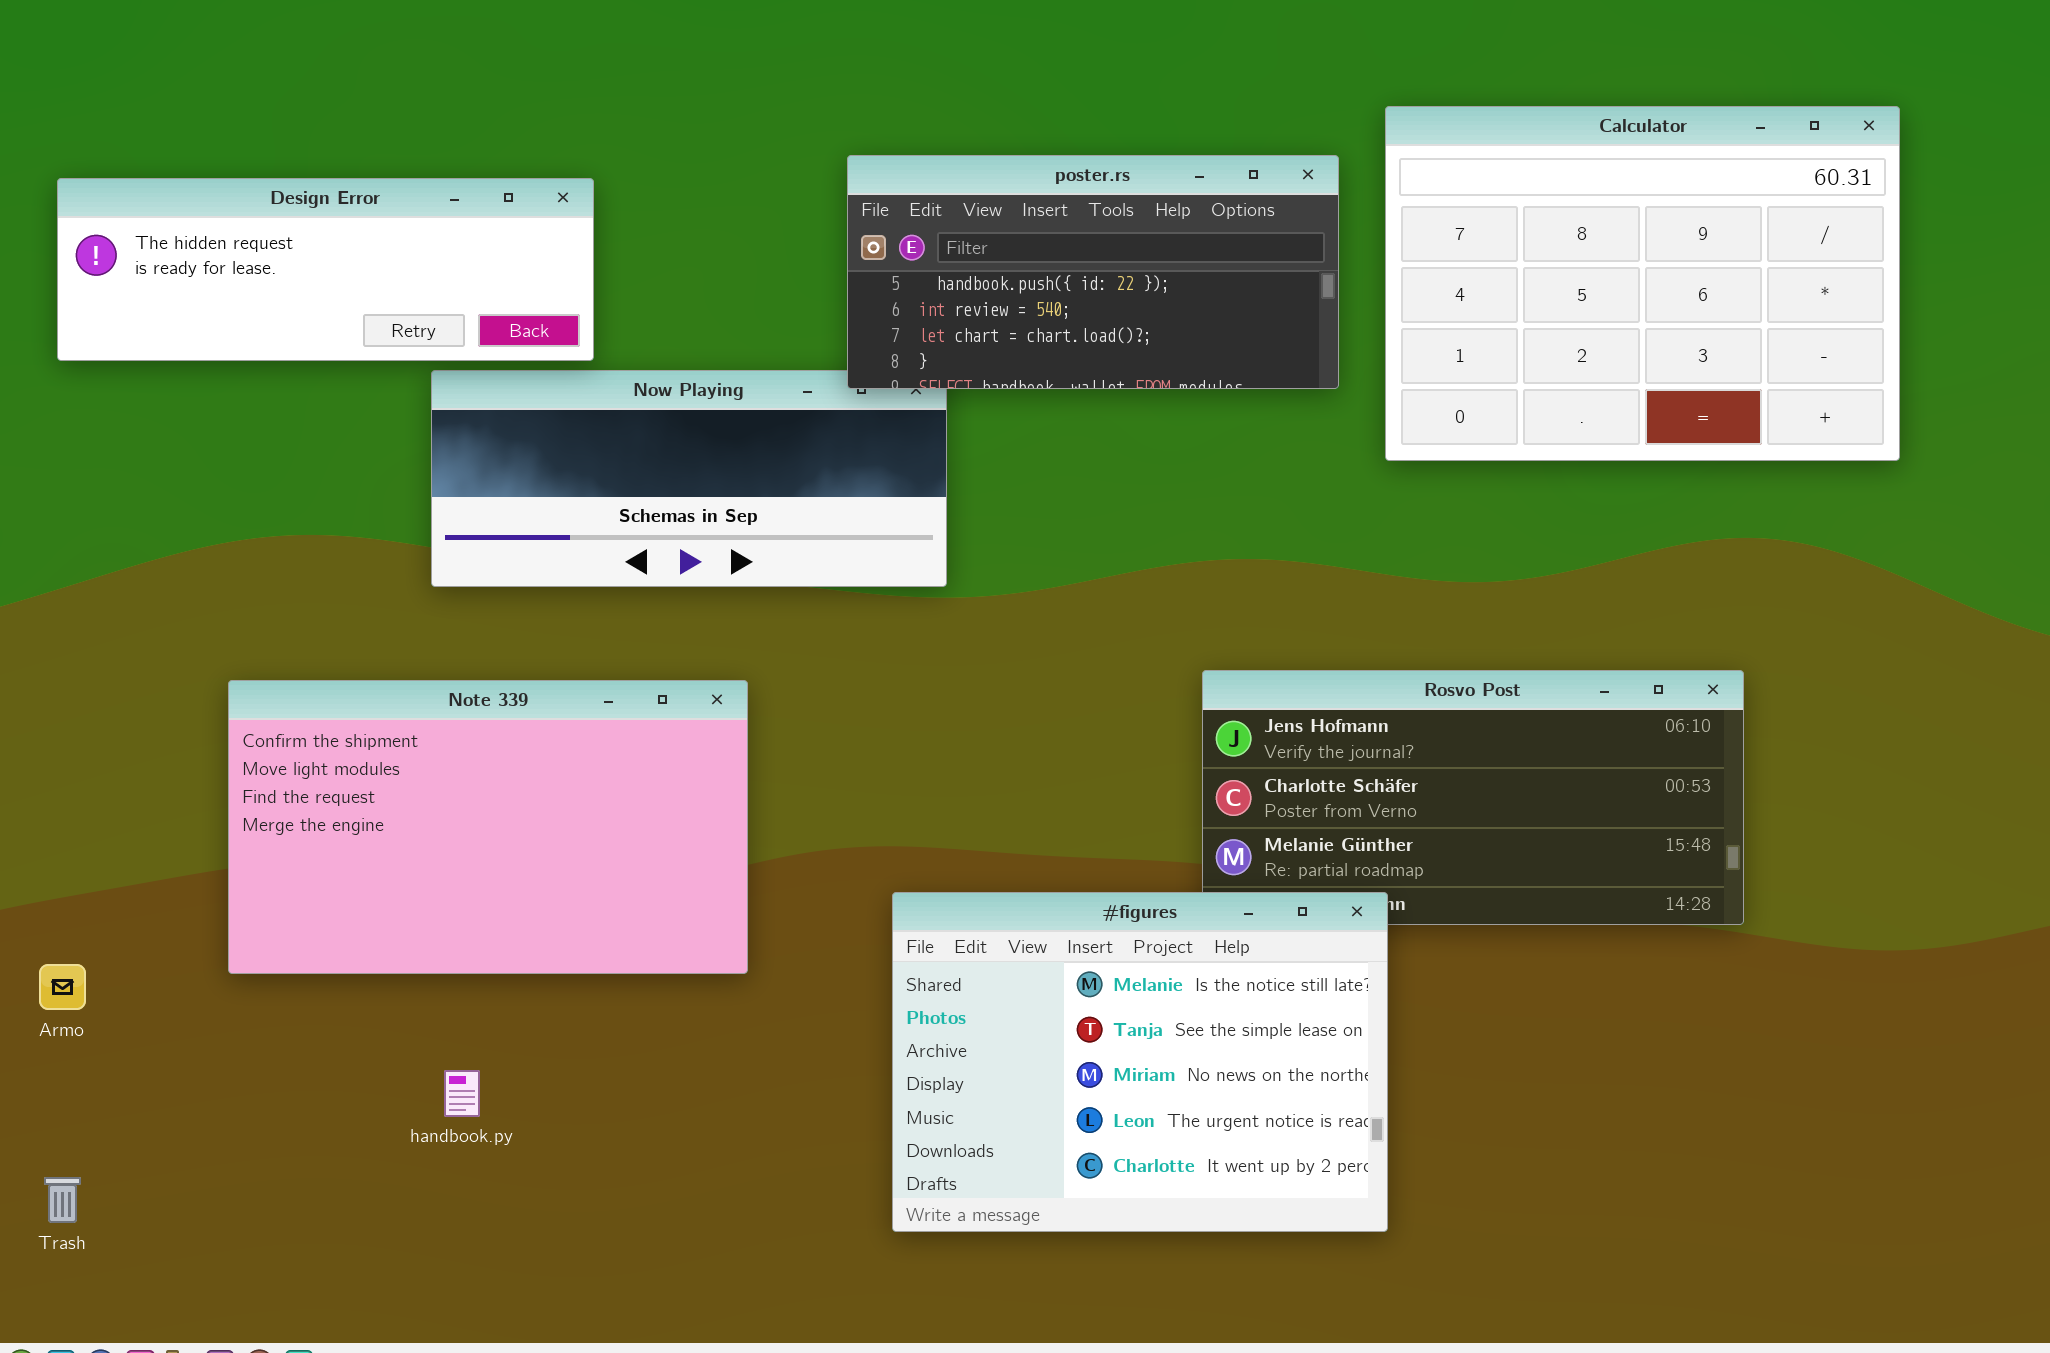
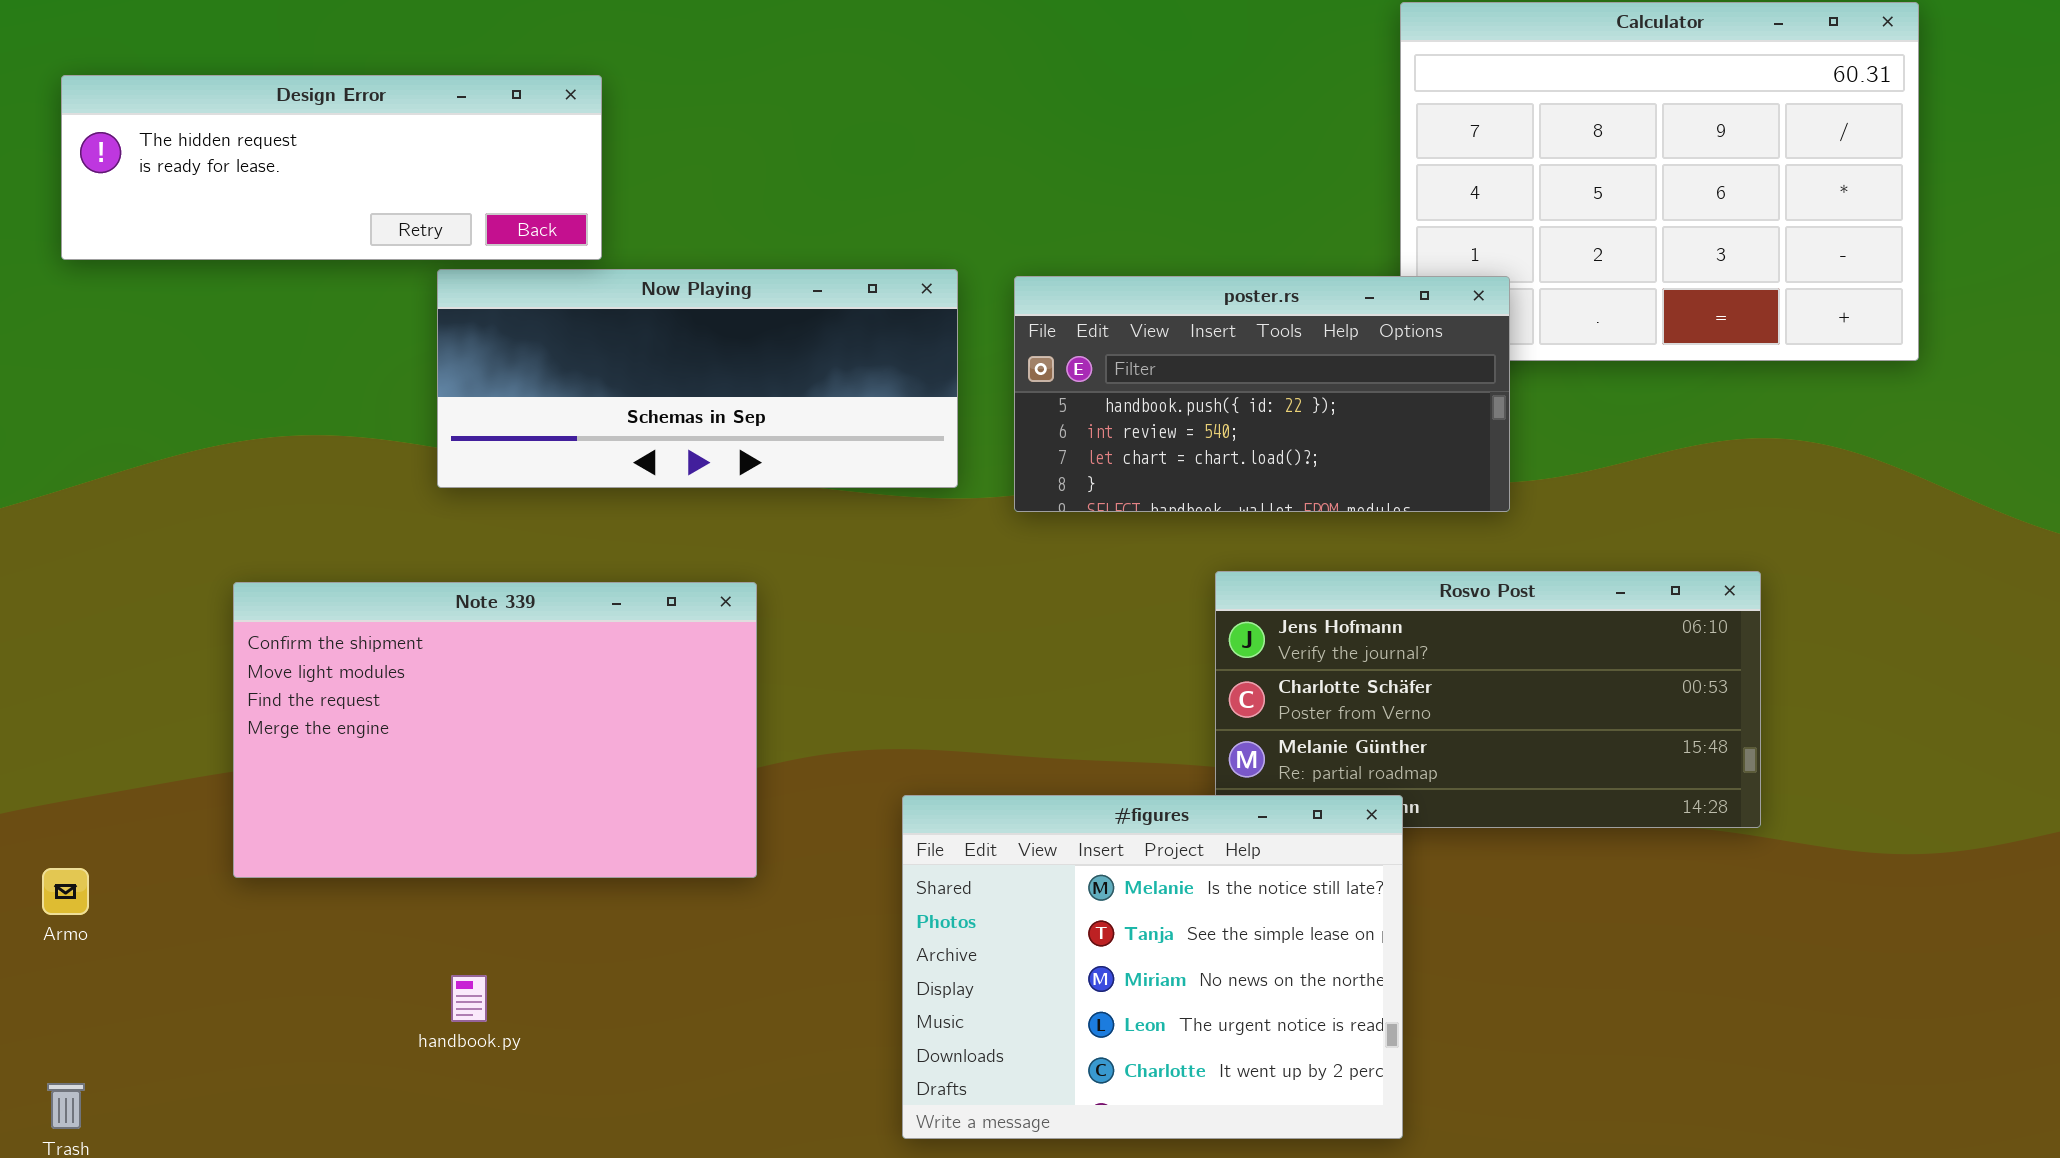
poster.rs: [847,155,1339,389] -> [1014,276,1510,512], moved

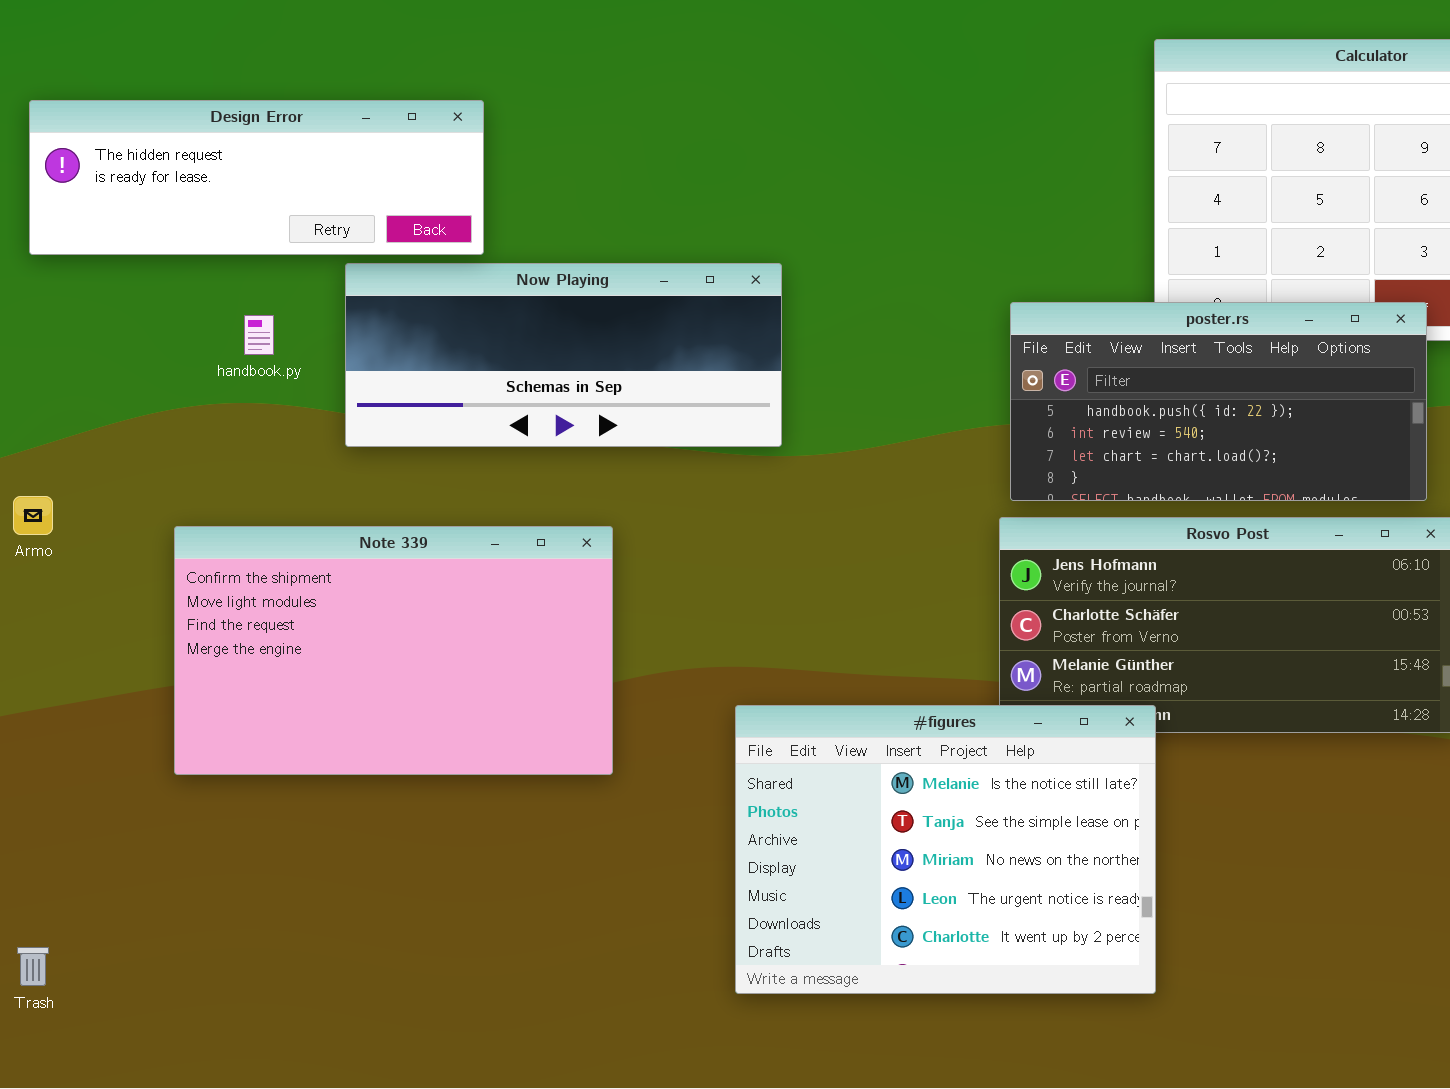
poster.rs: [1014,276,1510,512] -> [1010,302,1427,501], moved
Armo: [42,868,89,915] -> [13,496,53,535], moved
handbook.py: [451,975,487,1022] -> [244,315,274,355], moved

